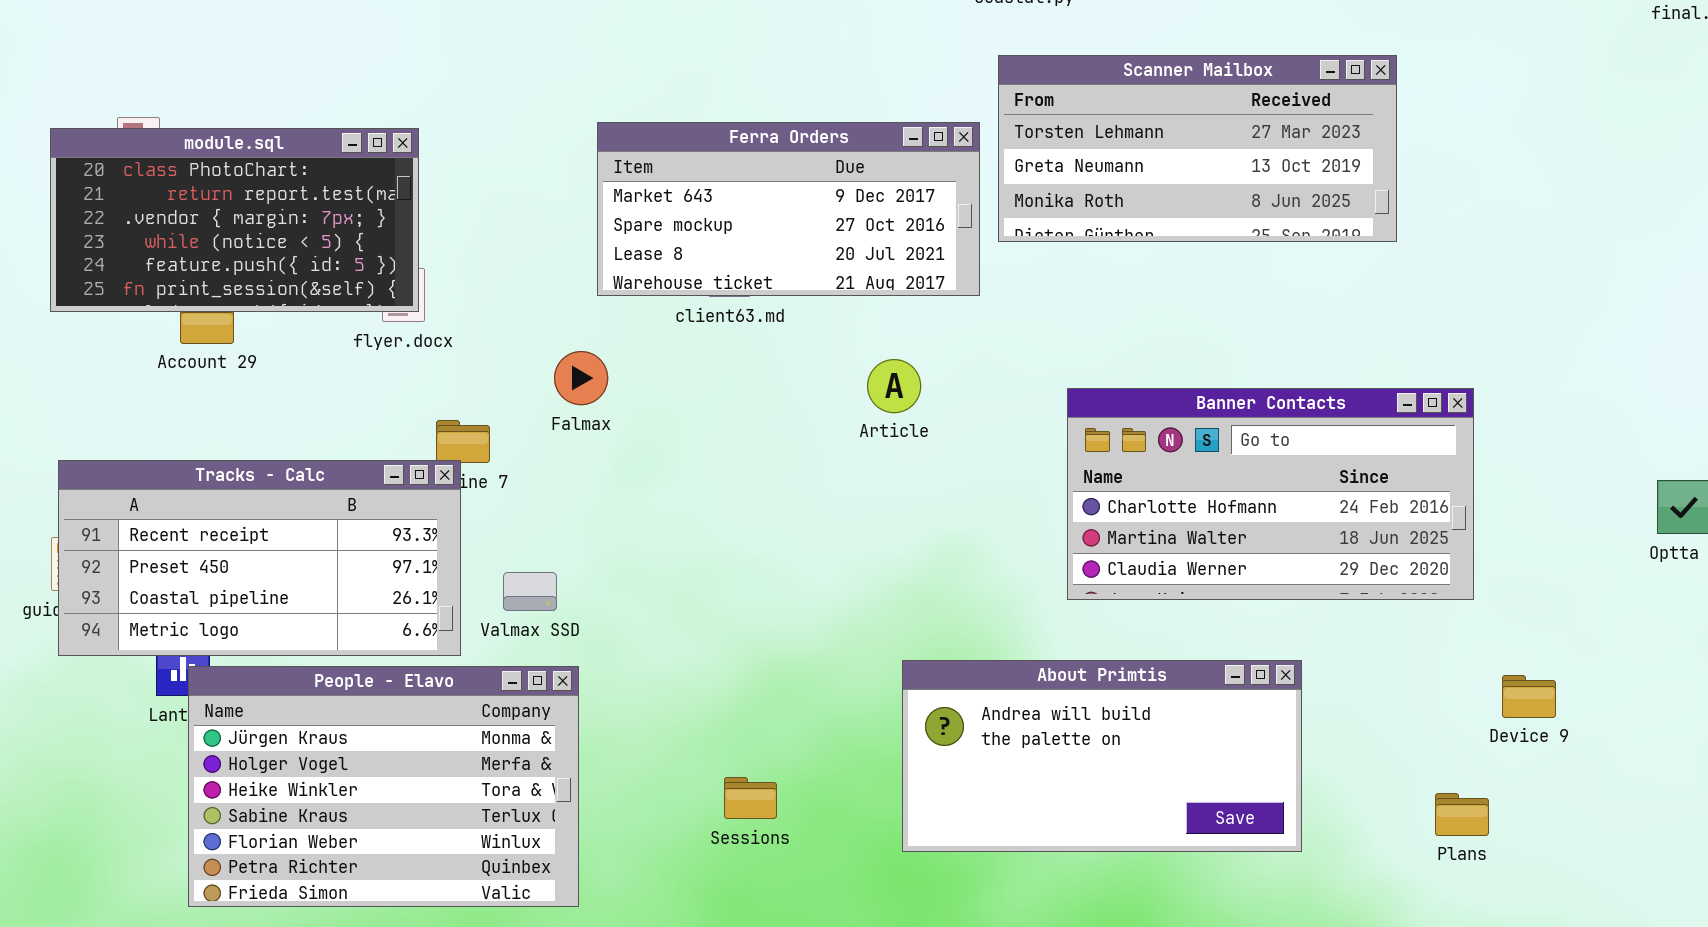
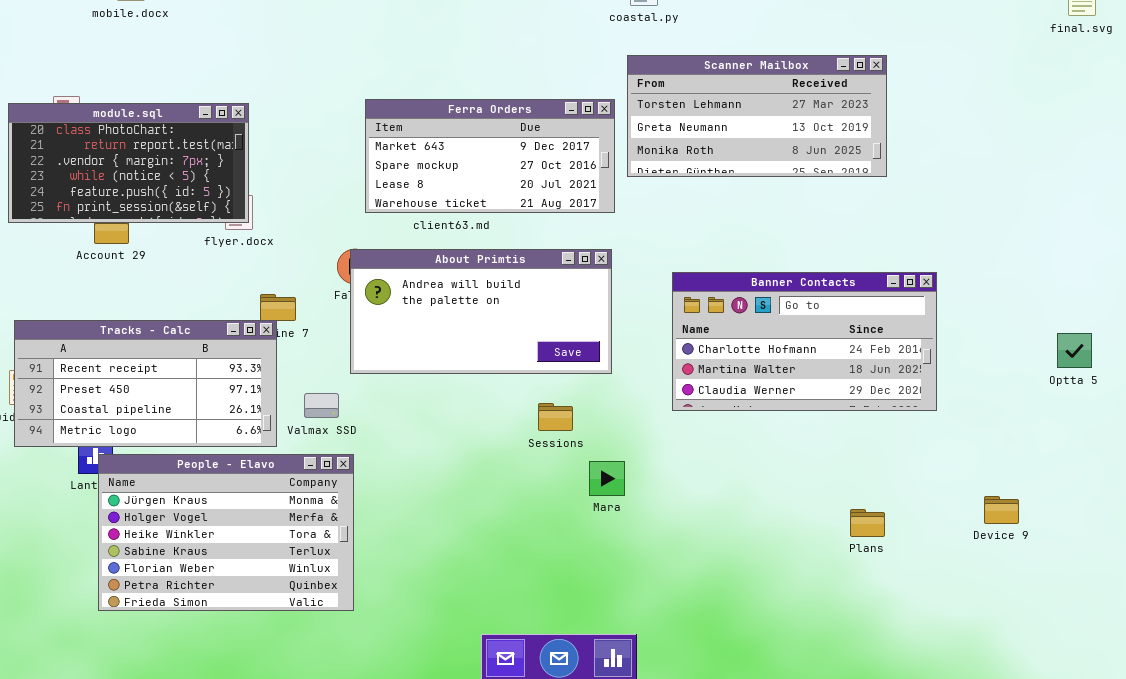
About Primtis: [902,660,1302,852] -> [350,249,612,374], moved
Device 9: [1502,675,1556,718] -> [984,496,1019,524], moved
Sessions: [724,777,777,819] -> [538,403,573,431], moved
Plans: [1435,793,1489,836] -> [850,509,885,537], moved

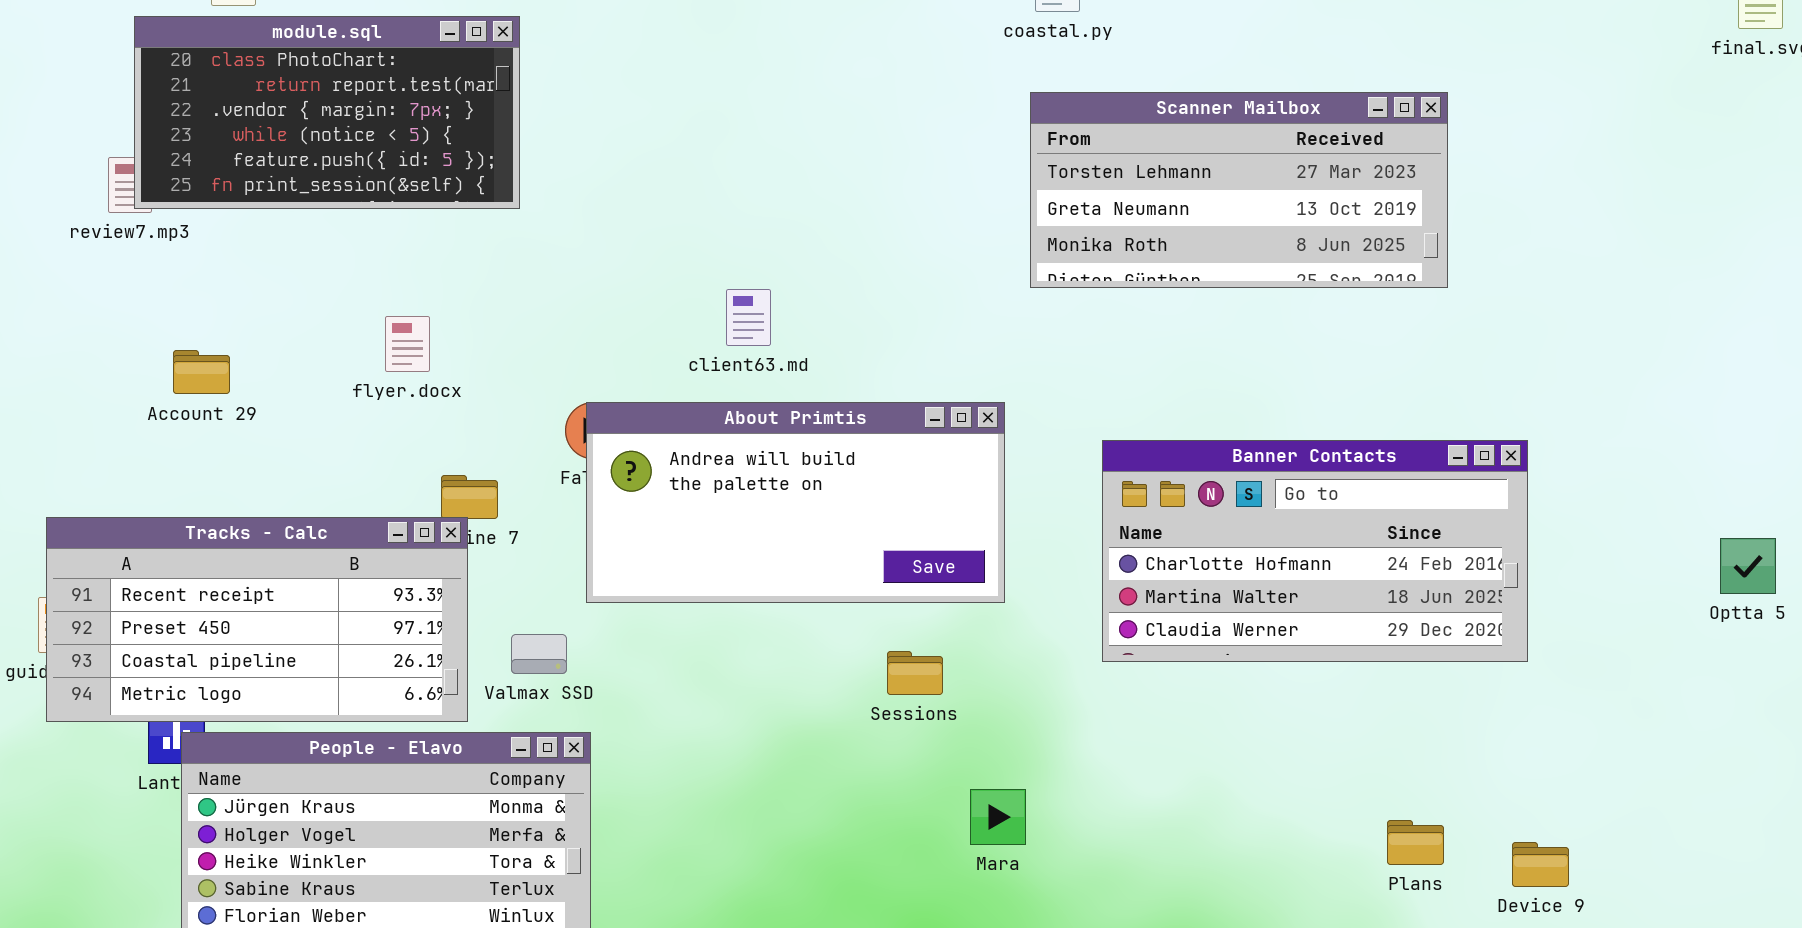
Ferra Orders: [365,99,615,213] -> none, closed
module.sql: [8,103,249,223] -> [134,16,520,209], moved
Mara: [589,461,625,496] -> [970,789,1026,845], moved
Device 9: [984,496,1019,524] -> [1512,842,1569,887], moved

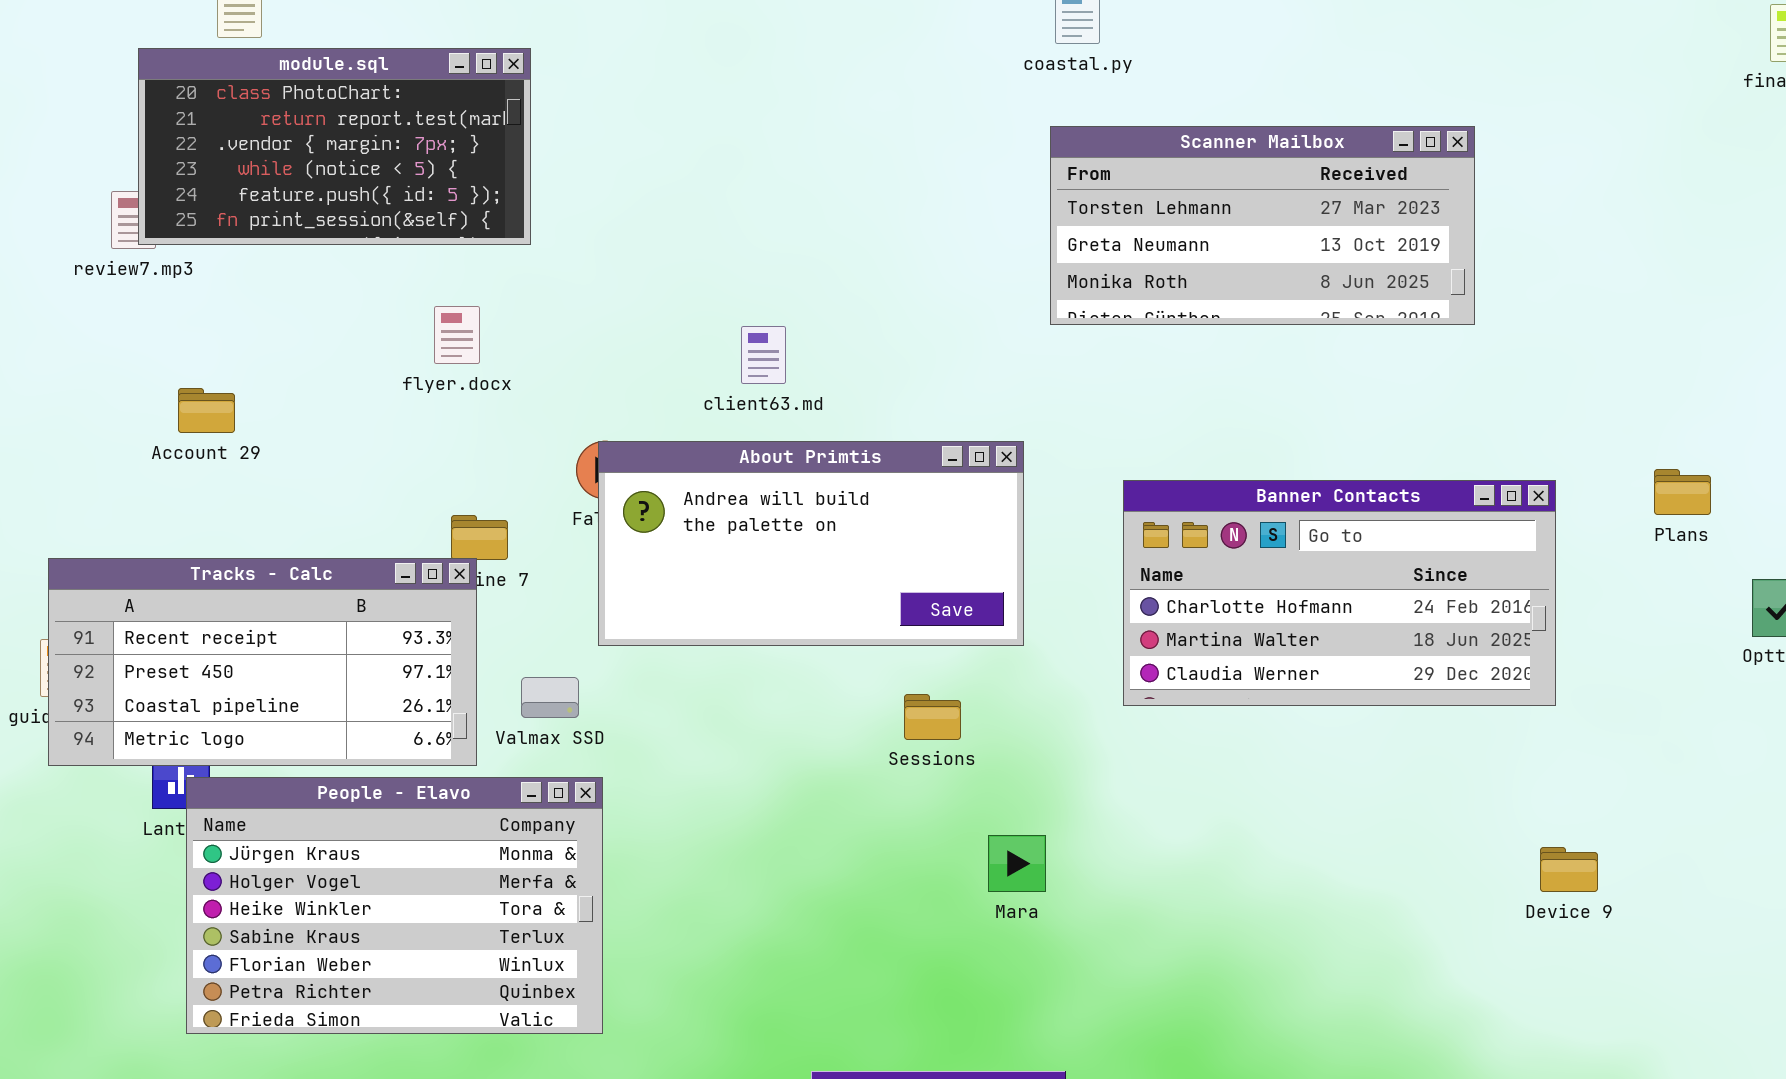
flyer.docx: [385,316,430,372] -> [434,306,480,364], moved
Plans: [1387,820,1444,865] -> [1654,469,1711,515], moved
Device 9: [1512,842,1569,887] -> [1540,847,1598,892], moved

